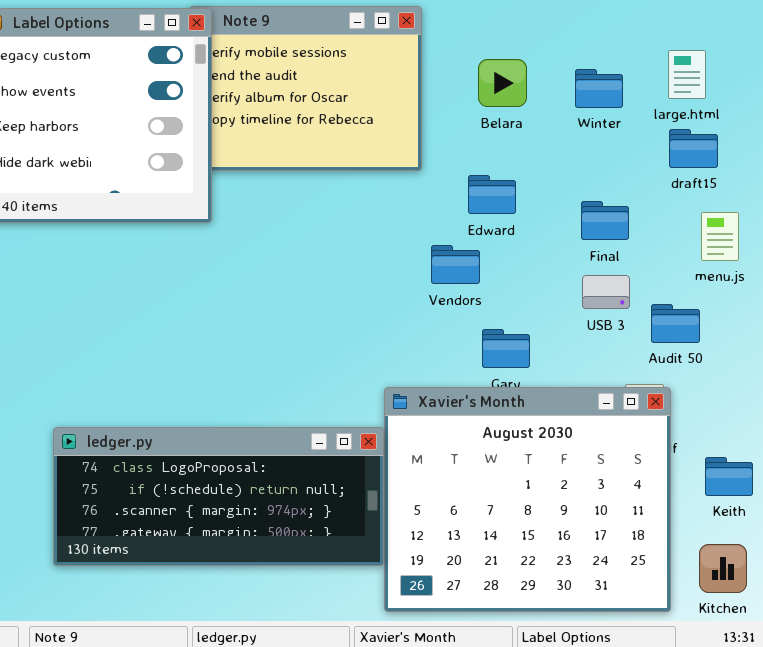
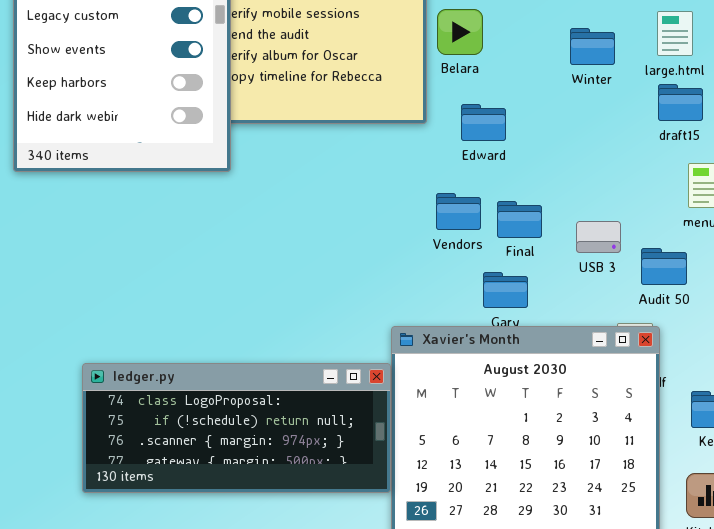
Belara: [478,59,527,107] -> [437,9,483,55], moved
Edward: [468,175,516,214] -> [461,104,506,141], moved
Final: [581,201,629,240] -> [497,201,542,238], moved

